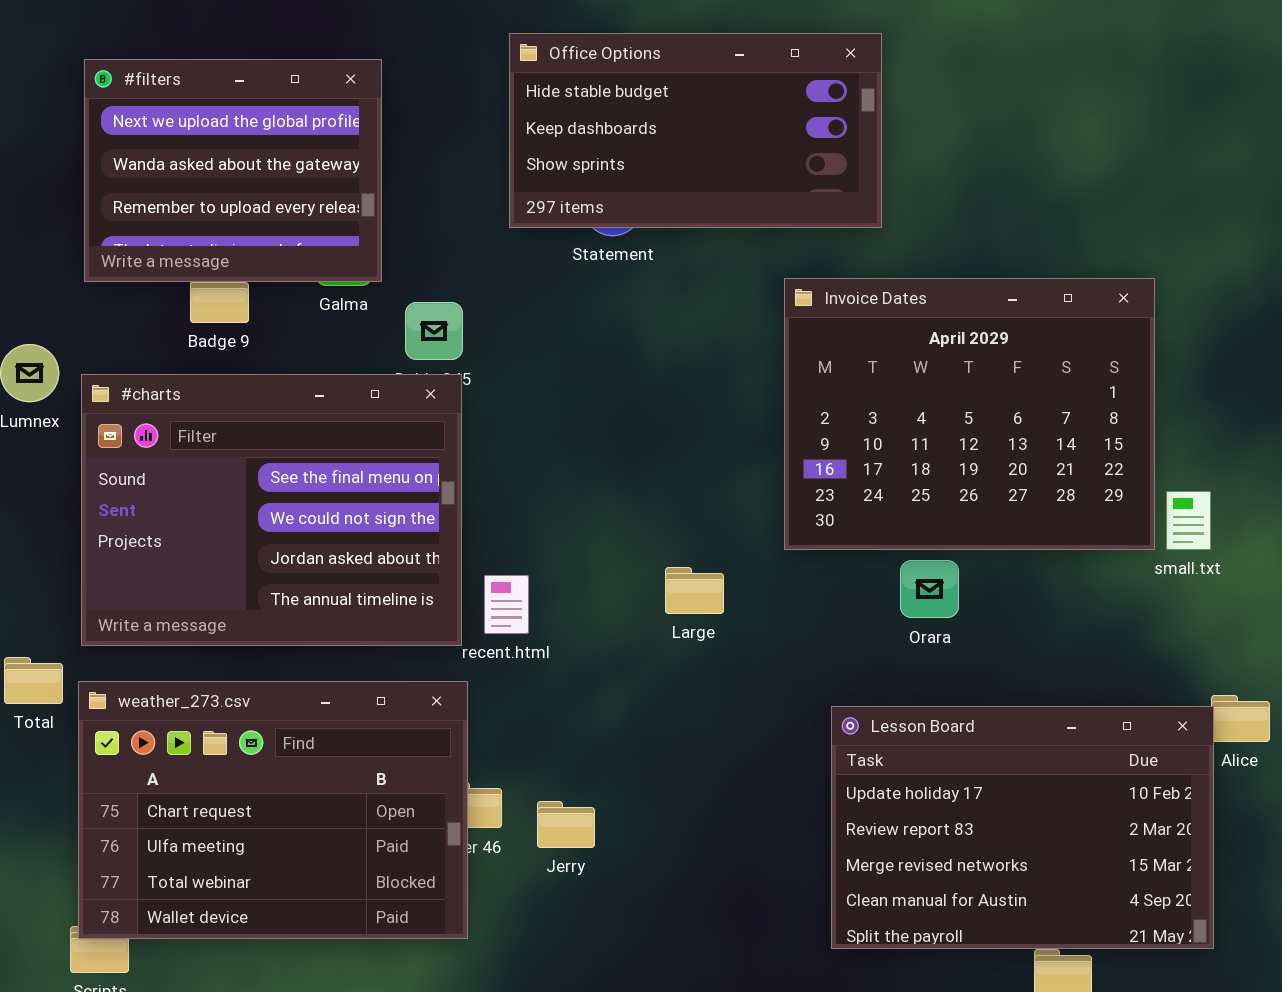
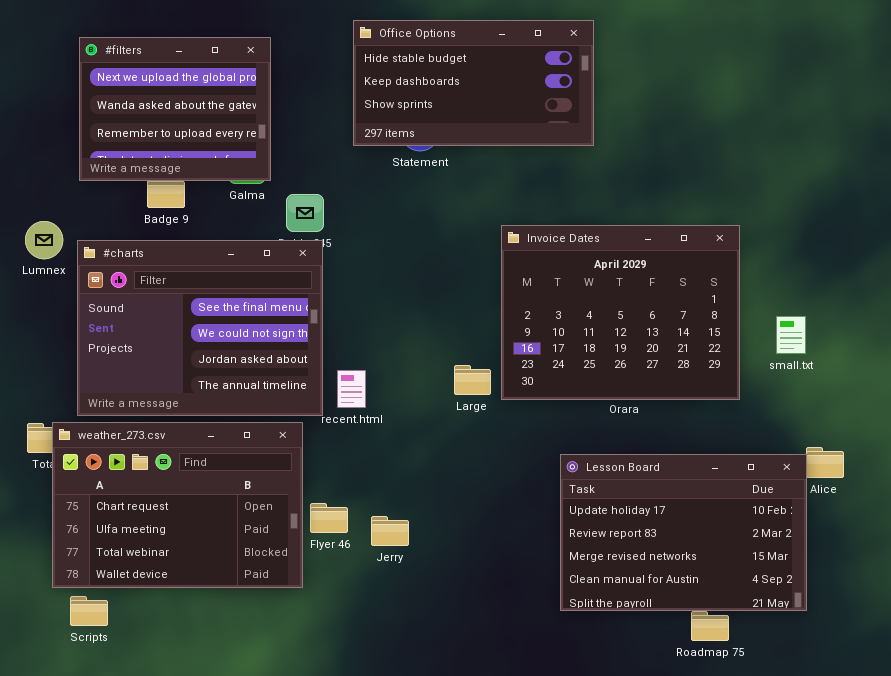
Invoice Dates: [784,278,1155,550] -> [501,225,740,400], moved
weather_273.csv: [78,681,468,939] -> [52,422,303,588], moved

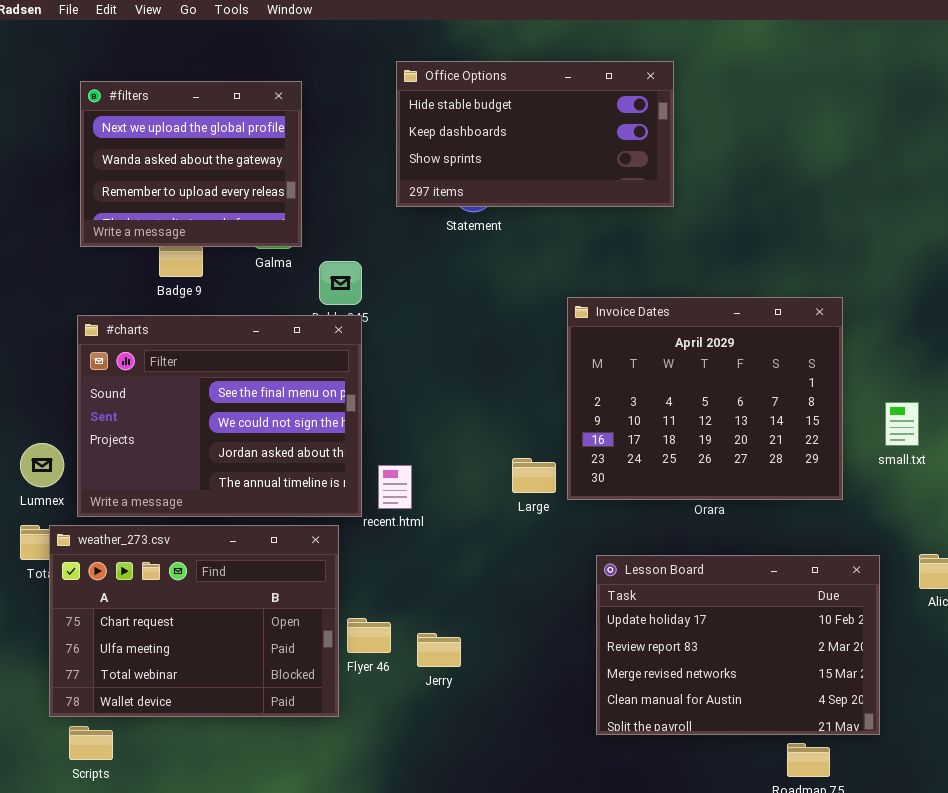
Lumnex: [25,221,63,259] -> [20,443,64,487], moved
Lesson Board: [560,454,807,611] -> [596,555,880,735], moved

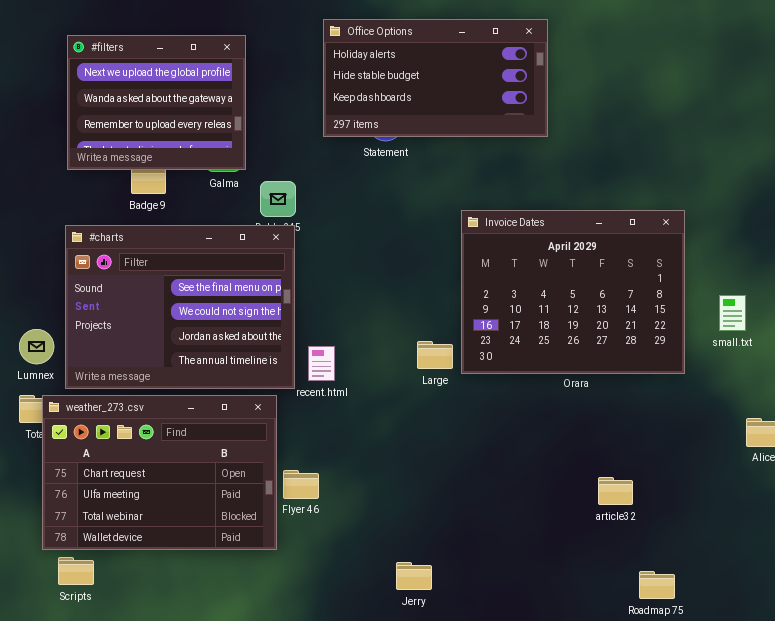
Office Options: [396,61,674,207] -> [323,19,548,137], scrolled up 1 row
Lesson Board: [596,555,880,735] -> none, closed
Jerry: [417,633,461,667] -> [396,562,432,590], moved

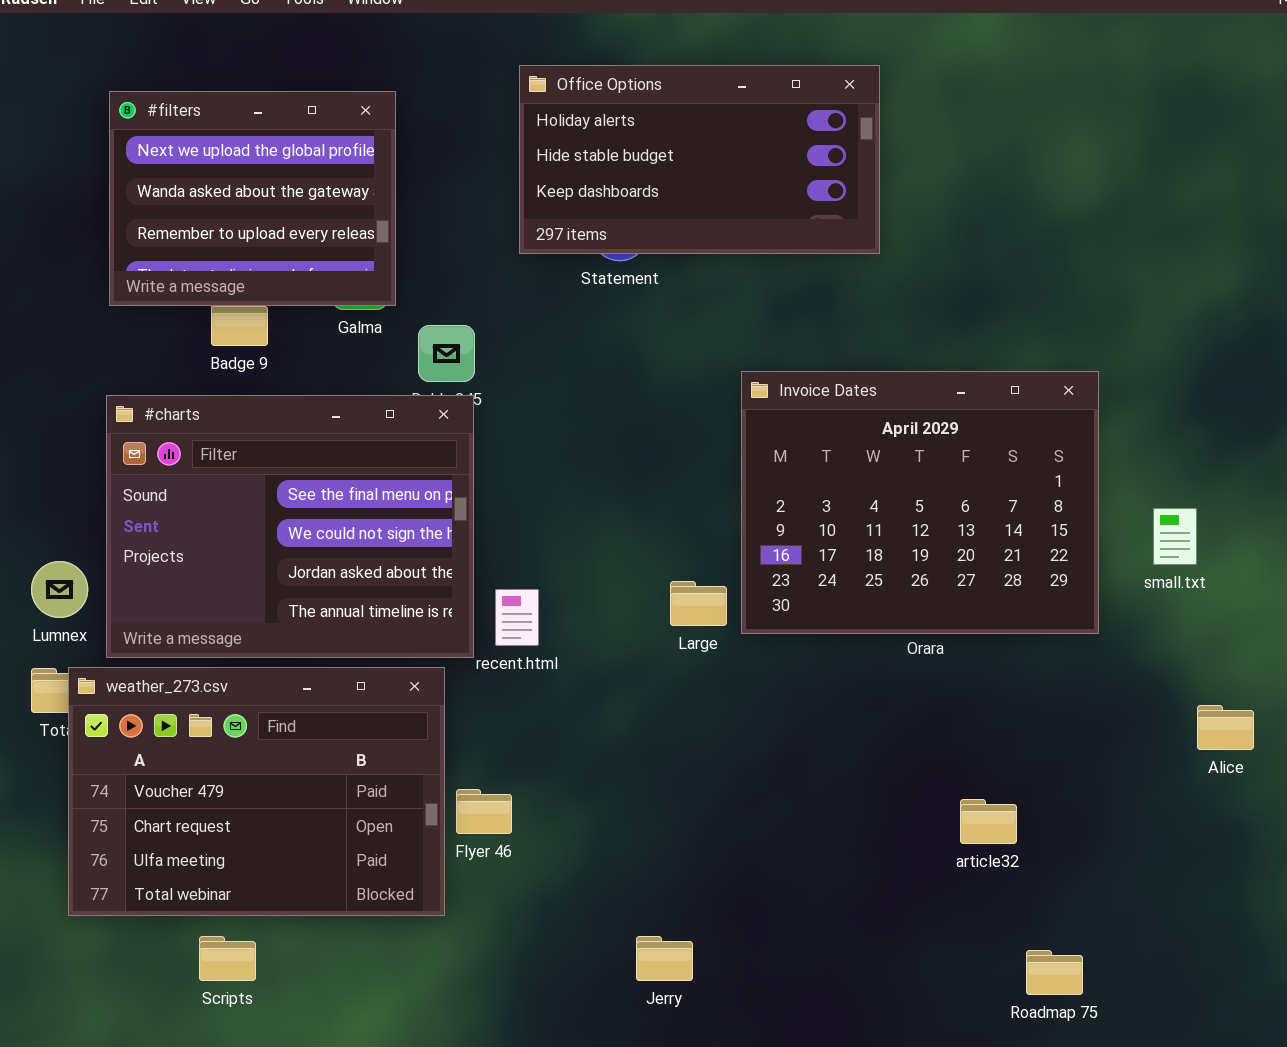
weather_273.csv: [42,395,277,550] -> [68,667,445,916], scrolled up 1 row
Scripts: [58,557,94,585] -> [199,936,256,981], moved

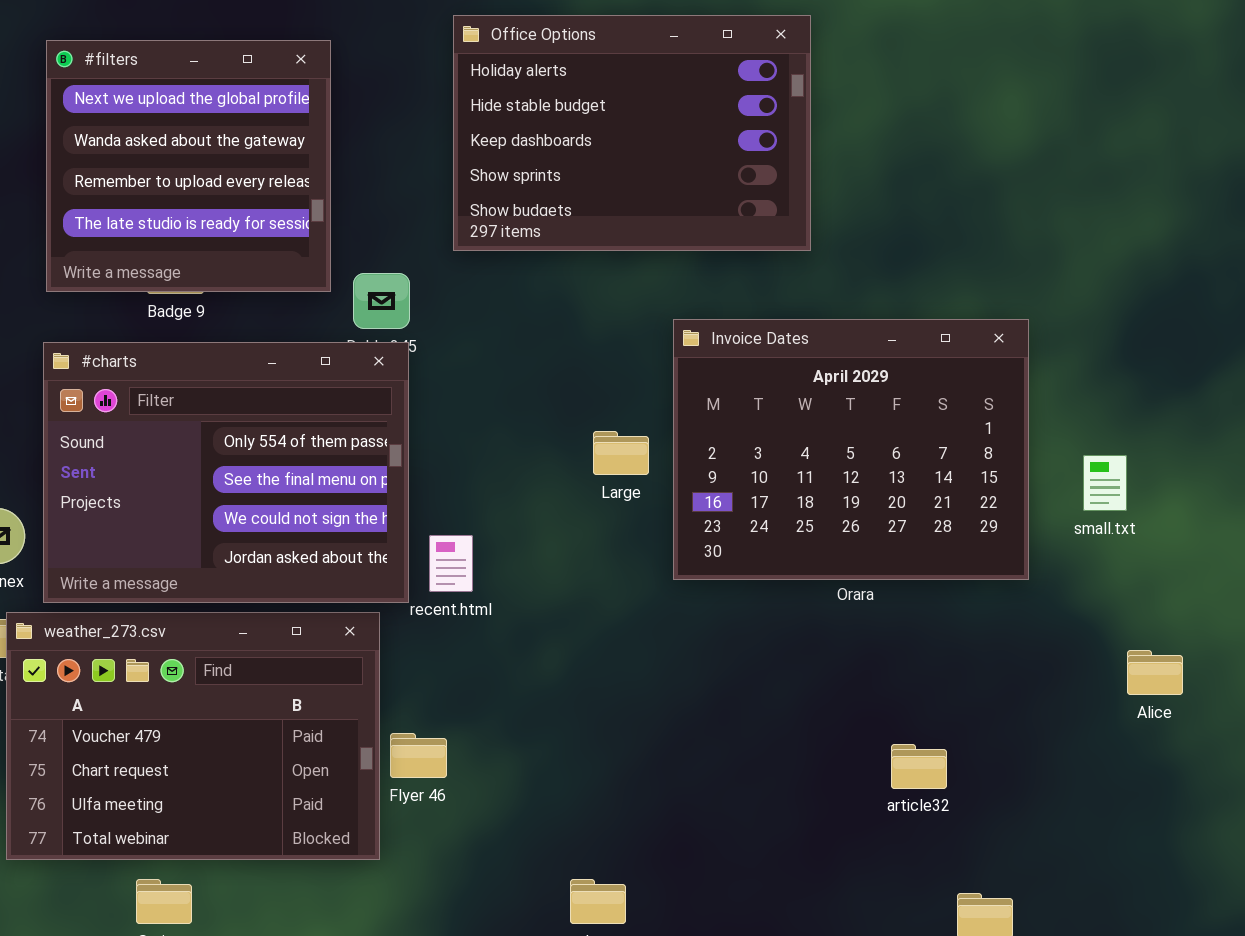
Office Options: [519,65,880,254] -> [453,15,811,251], resized
#filters: [109,91,396,306] -> [46,40,331,292], resized
#charts: [106,395,474,658] -> [43,342,409,603], scrolled up 1 row
Large: [670,581,727,626] -> [593,431,649,475], moved

